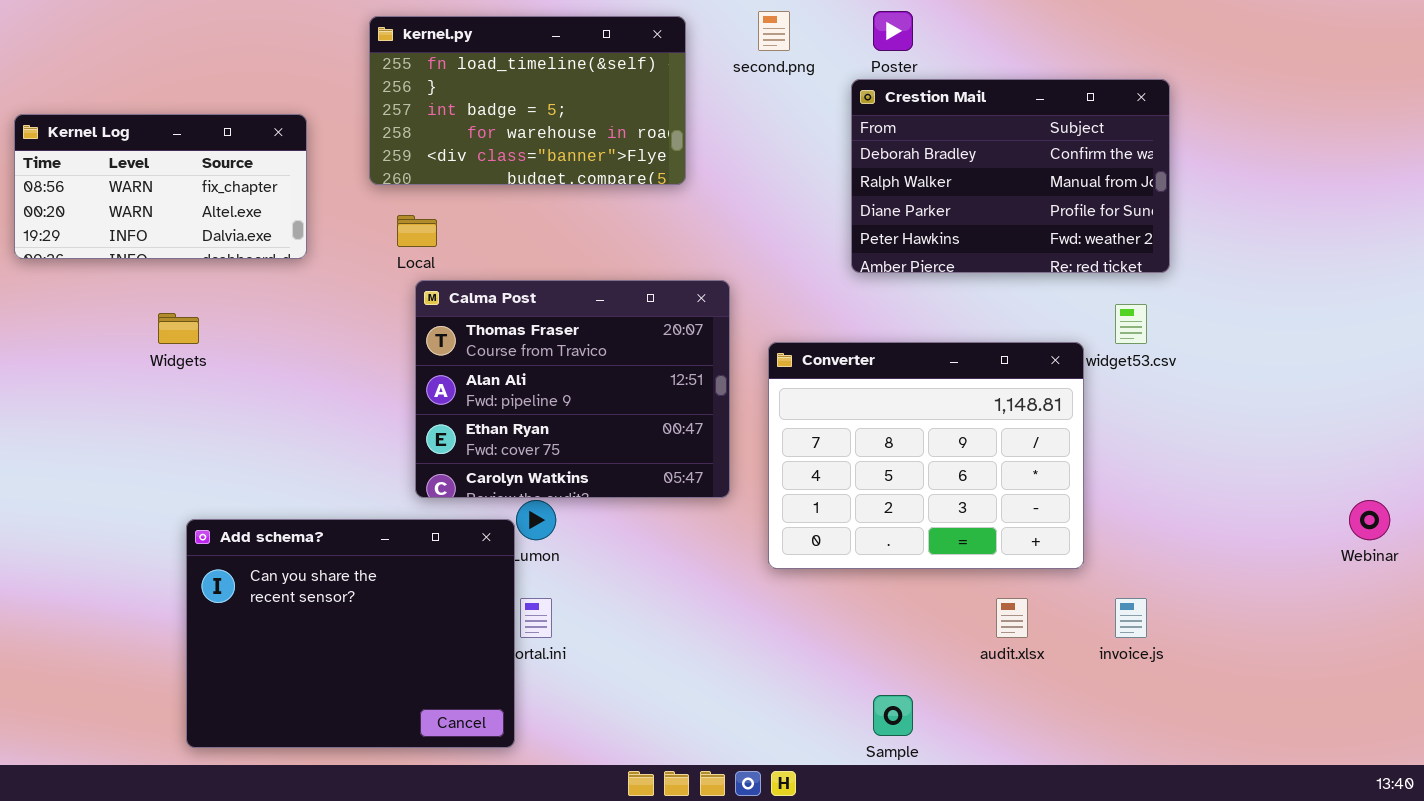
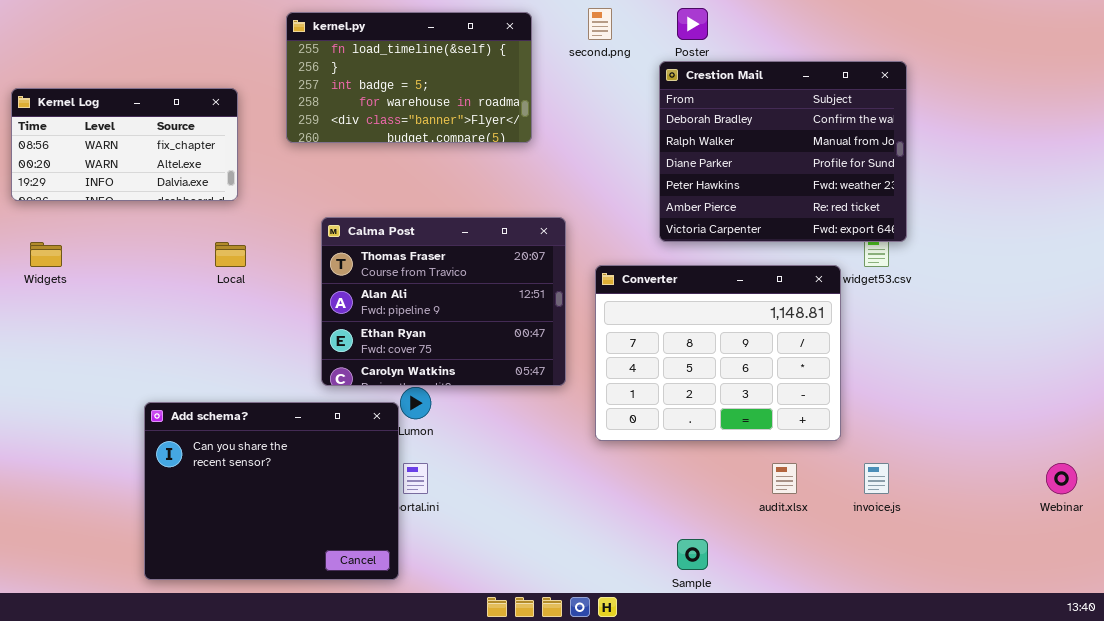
Crestion Mail: [851,79,1170,273] -> [659,61,907,242], resized
Local: [397,215,437,247] -> [215,242,246,267], moved
Widgets: [158,313,199,344] -> [30,242,62,267], moved
Webinar: [1349,500,1390,540] -> [1046,463,1077,494], moved

